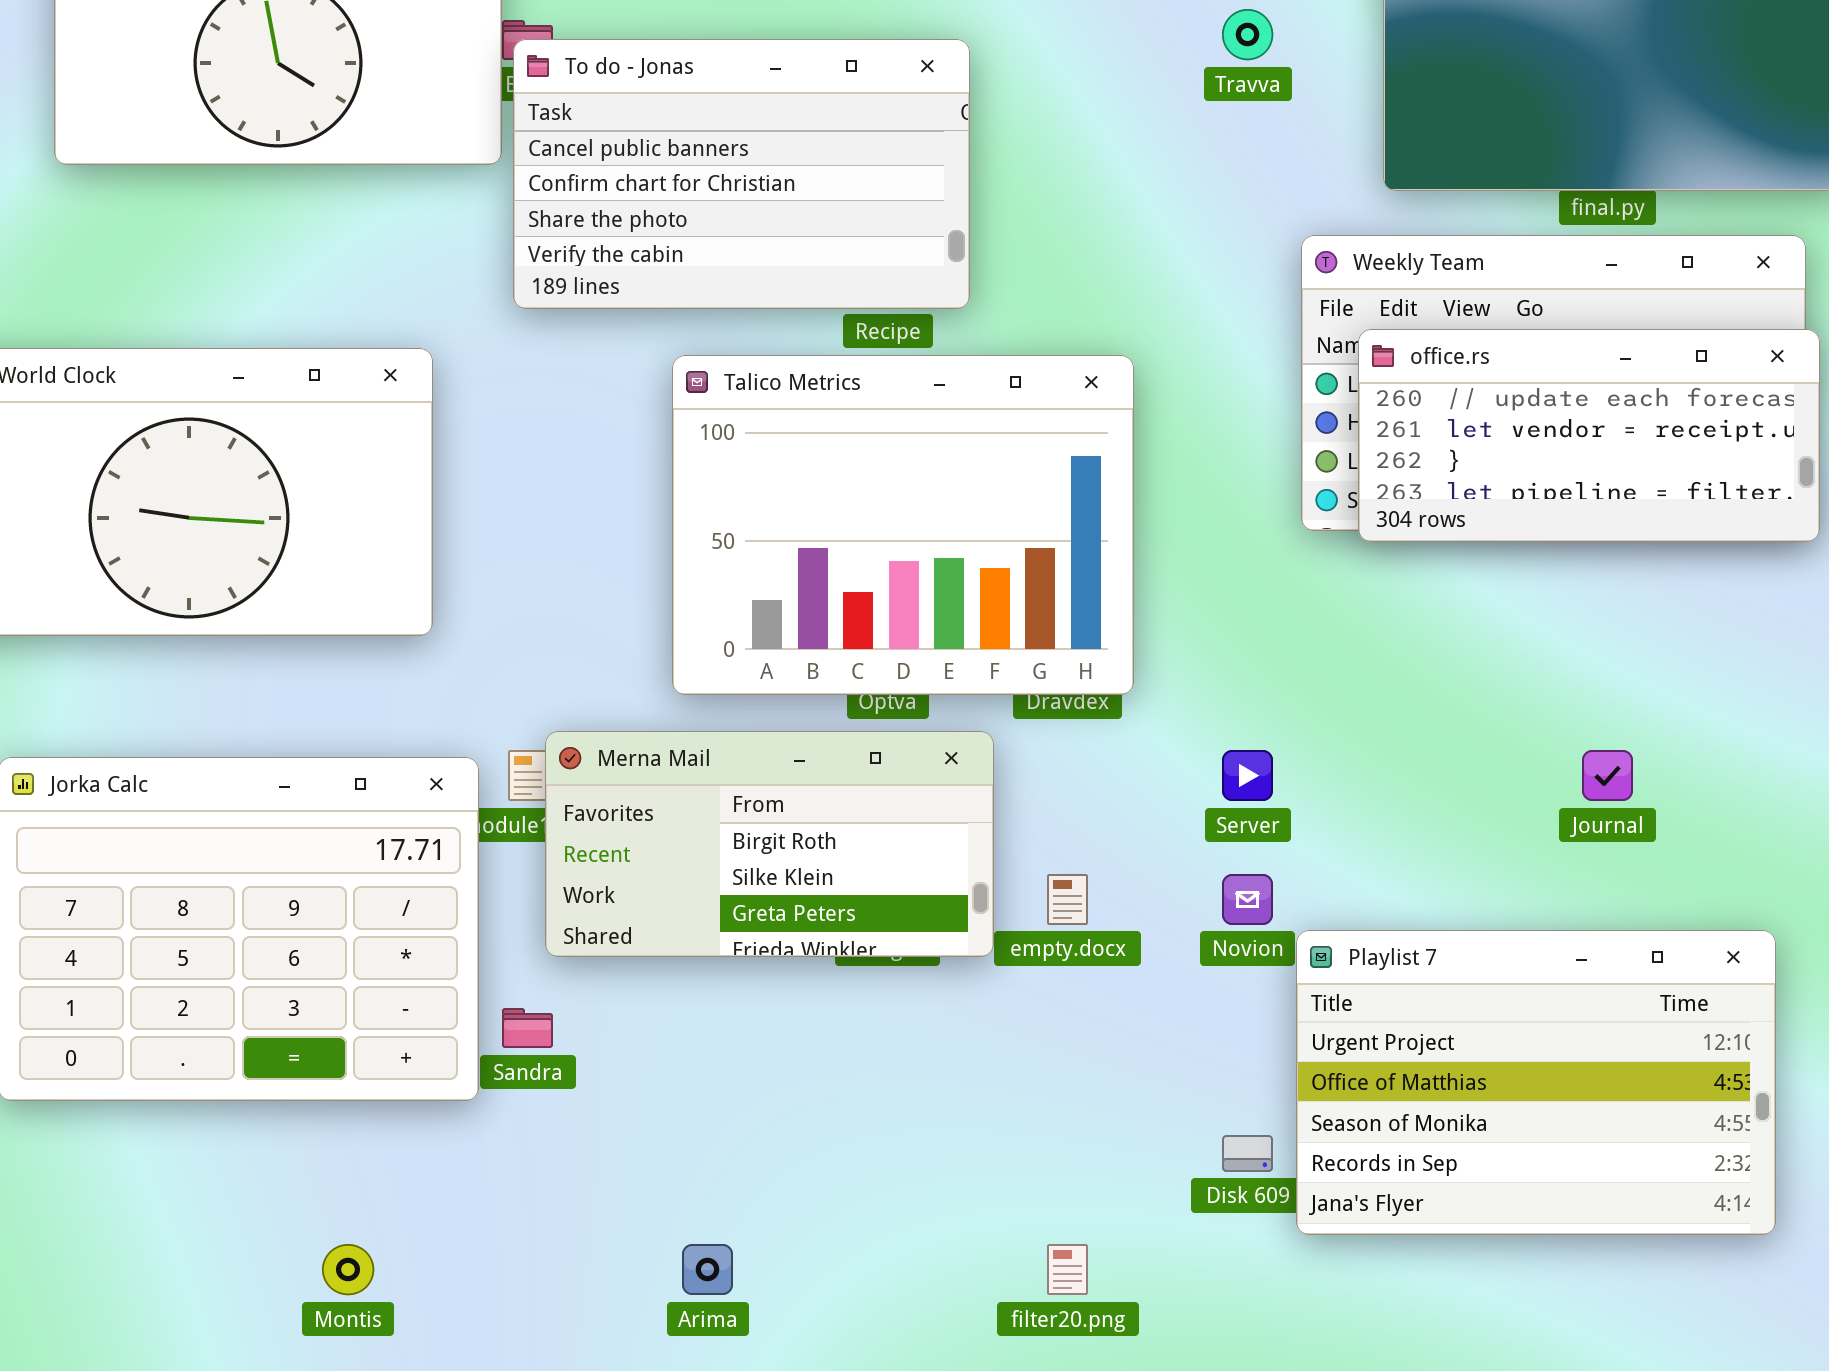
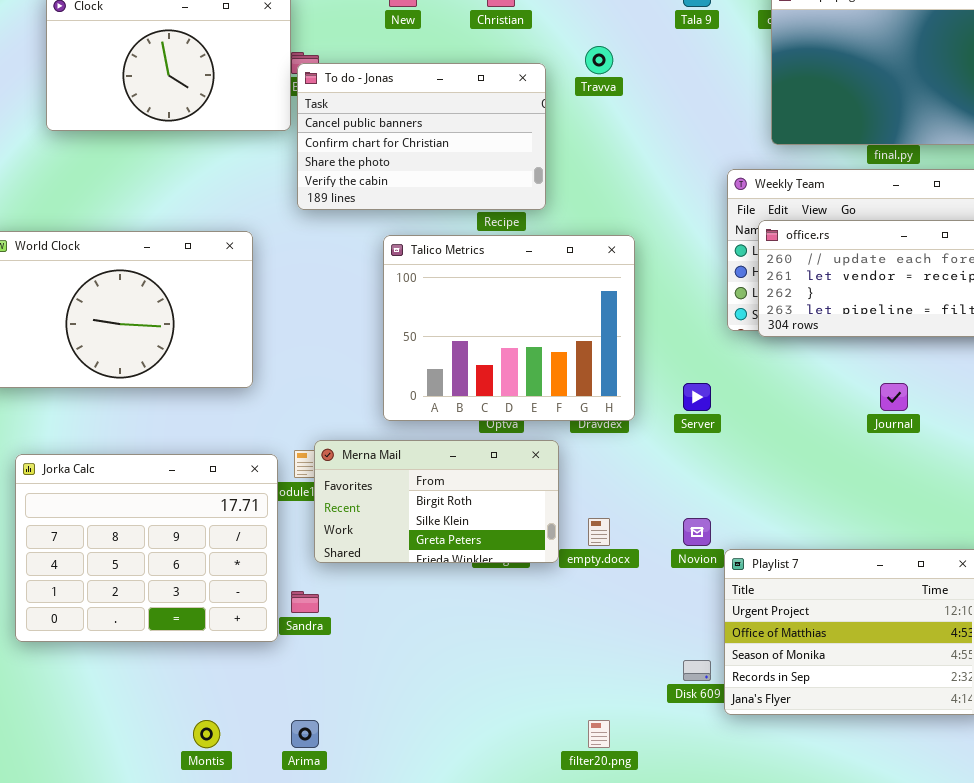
Travva: [1222,9,1273,60] -> [585,46,613,74], moved
Server: [1222,750,1273,801] -> [683,383,711,411], moved
Journal: [1582,750,1633,801] -> [880,383,908,411], moved
Arima: [682,1244,733,1295] -> [291,720,319,748], moved

